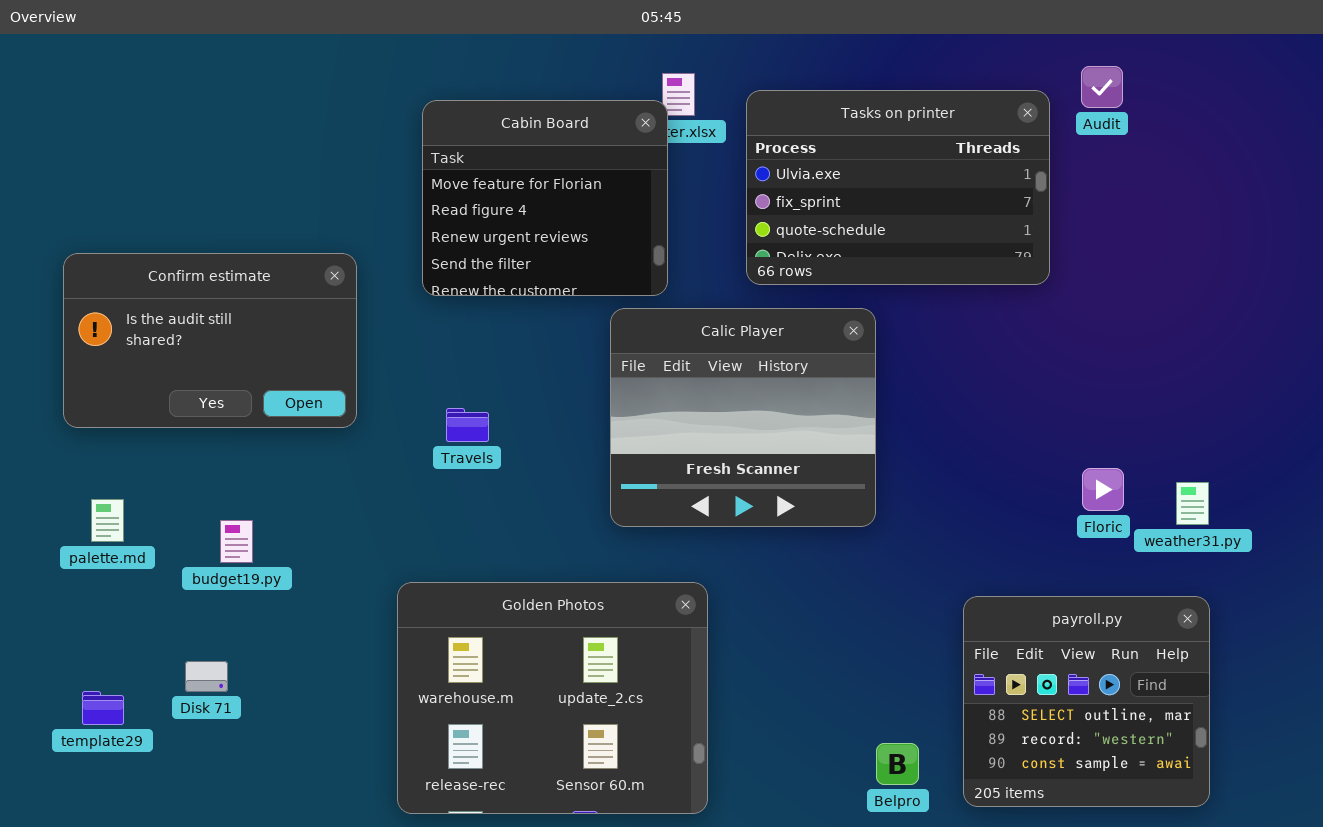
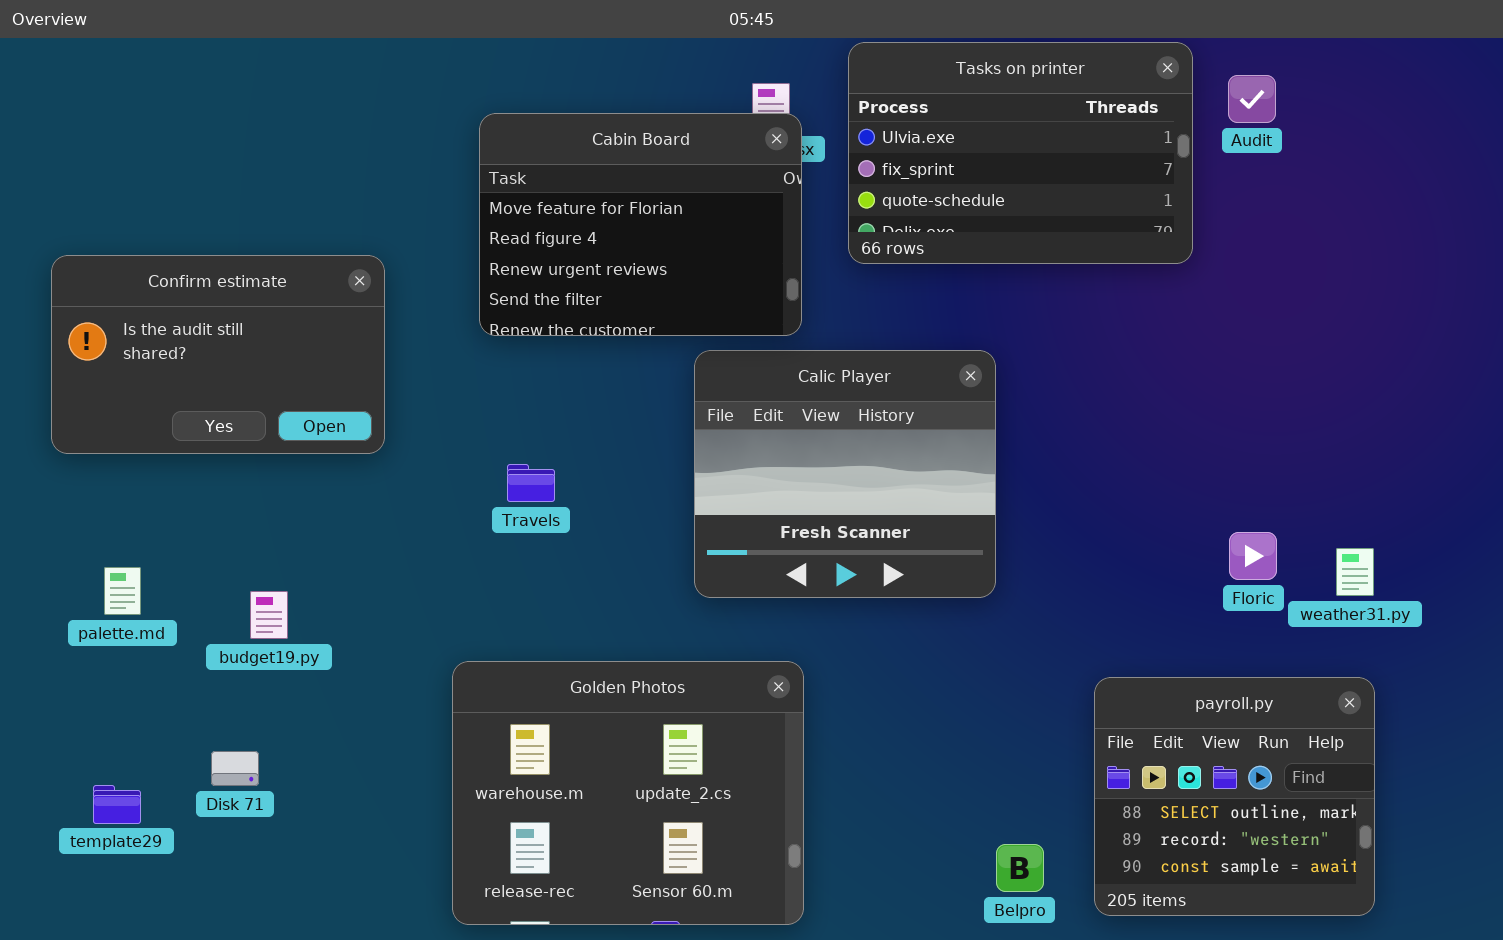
Tasks on printer: [746,90,1050,285] -> [848,42,1193,264], moved
Cabin Board: [422,100,668,296] -> [479,113,802,336], resized
Confirm estimate: [63,253,357,428] -> [51,255,385,454], moved

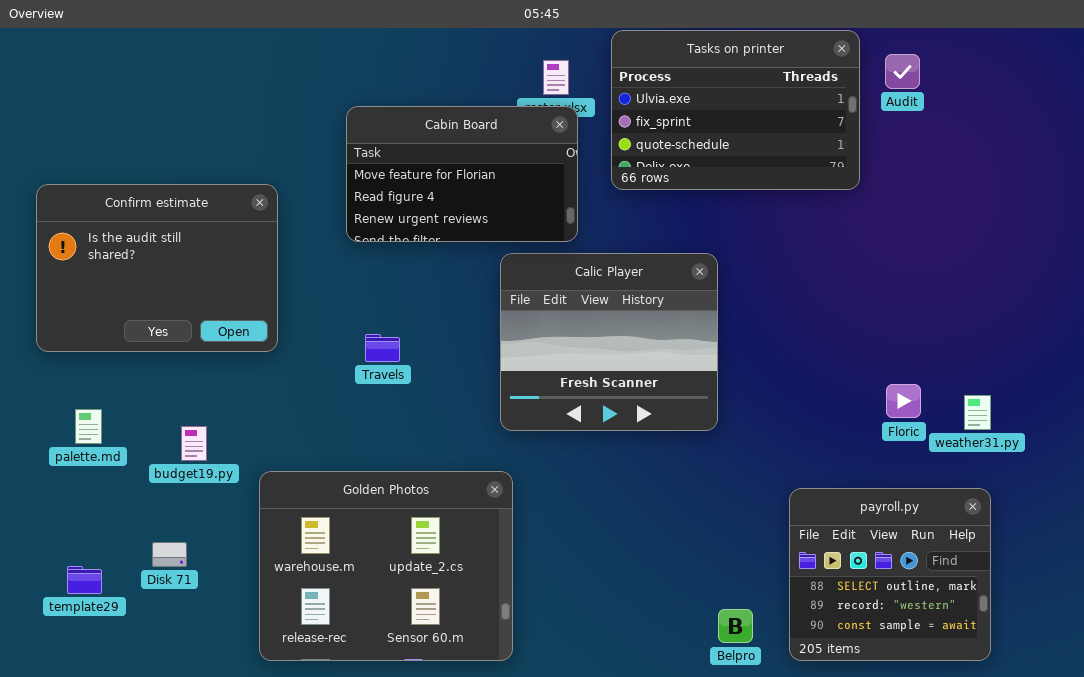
Cabin Board: [479,113,802,336] -> [346,106,578,242], resized
Confirm estimate: [51,255,385,454] -> [36,184,278,352], resized
Golden Photos: [452,661,804,925] -> [259,471,513,661], moved

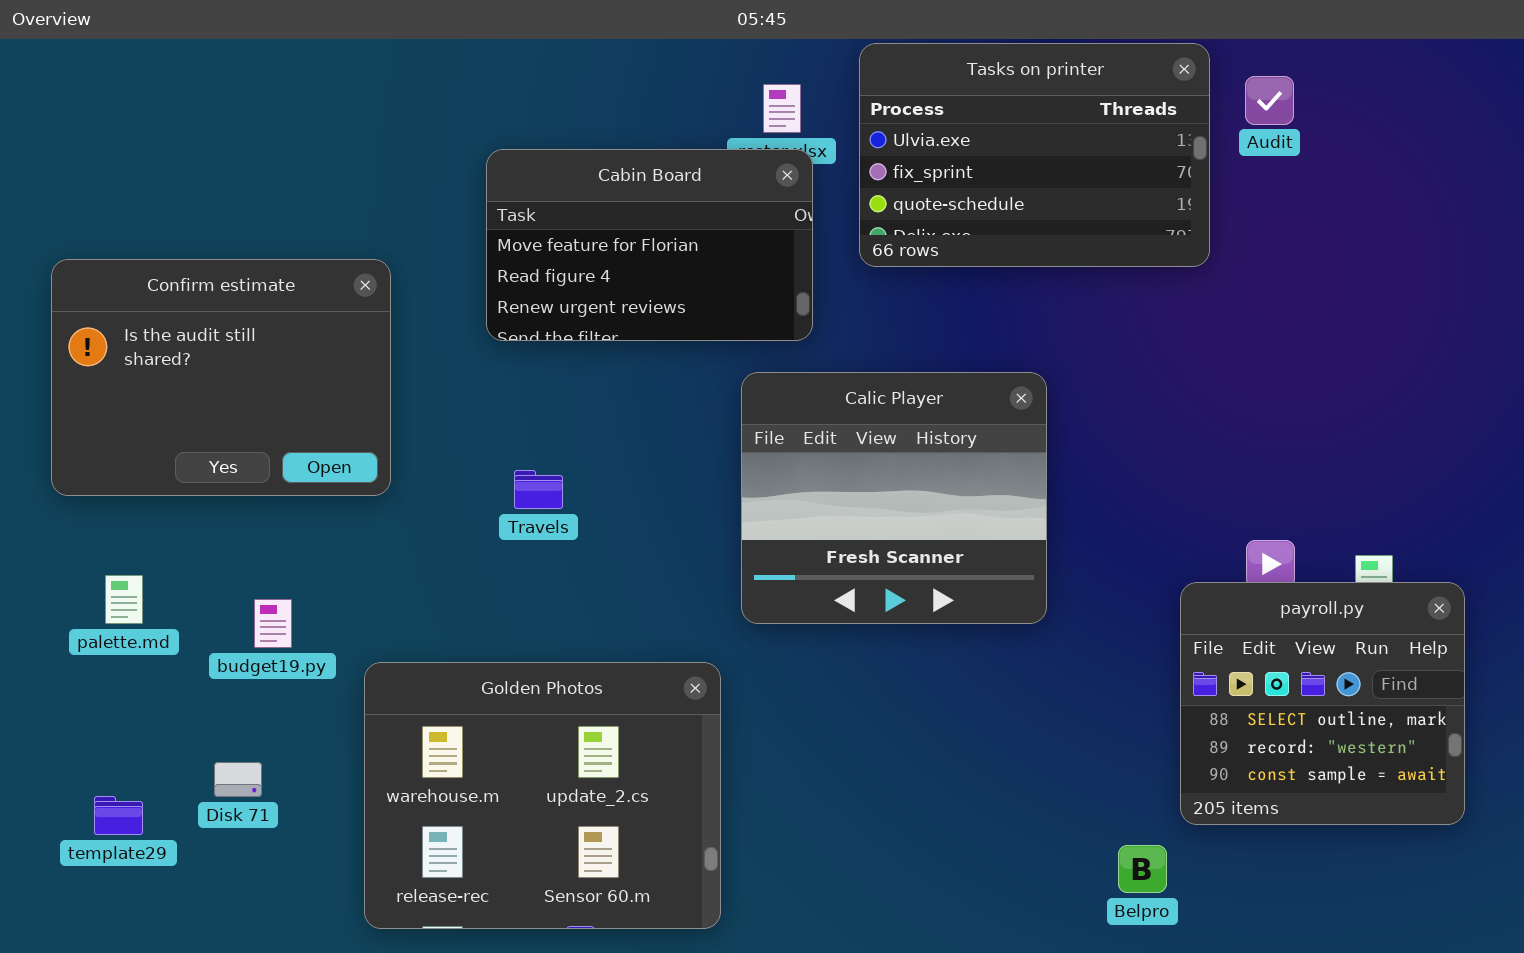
Calic Player: [500,253,718,431] -> [741,372,1047,624], moved
payroll.py: [789,488,991,661] -> [1180,582,1465,825], moved
Belpro: [718,609,753,643] -> [1118,845,1167,893], moved

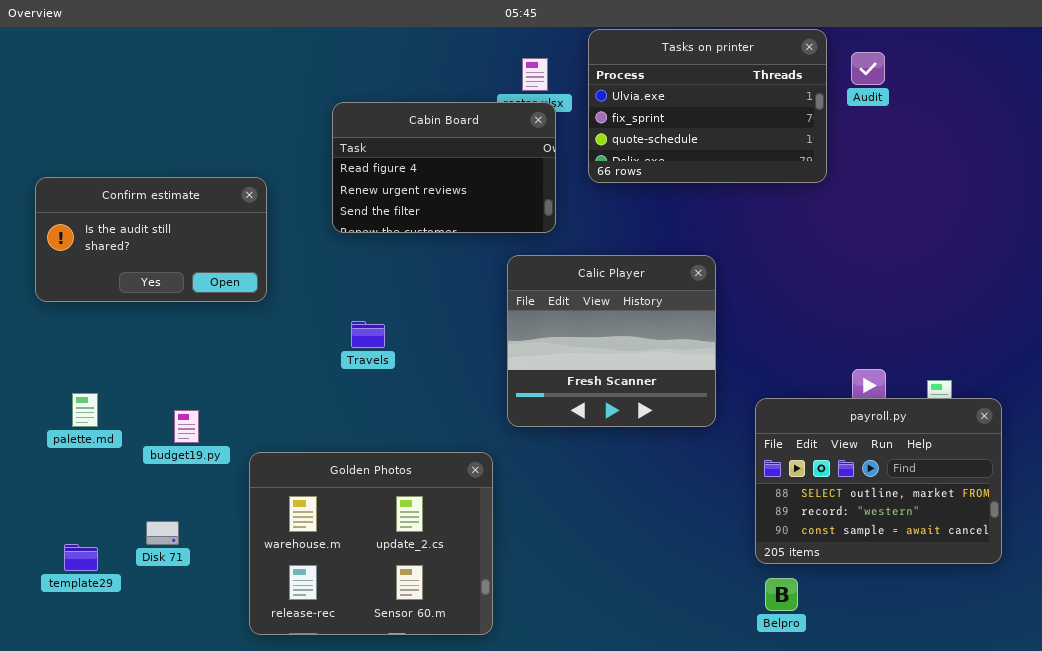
Cabin Board: [486,149,813,341] -> [332,102,556,233], scrolled down 1 row
Confirm estimate: [51,259,391,496] -> [35,177,267,302], resized
payroll.py: [1180,582,1465,825] -> [755,398,1002,564], resized

